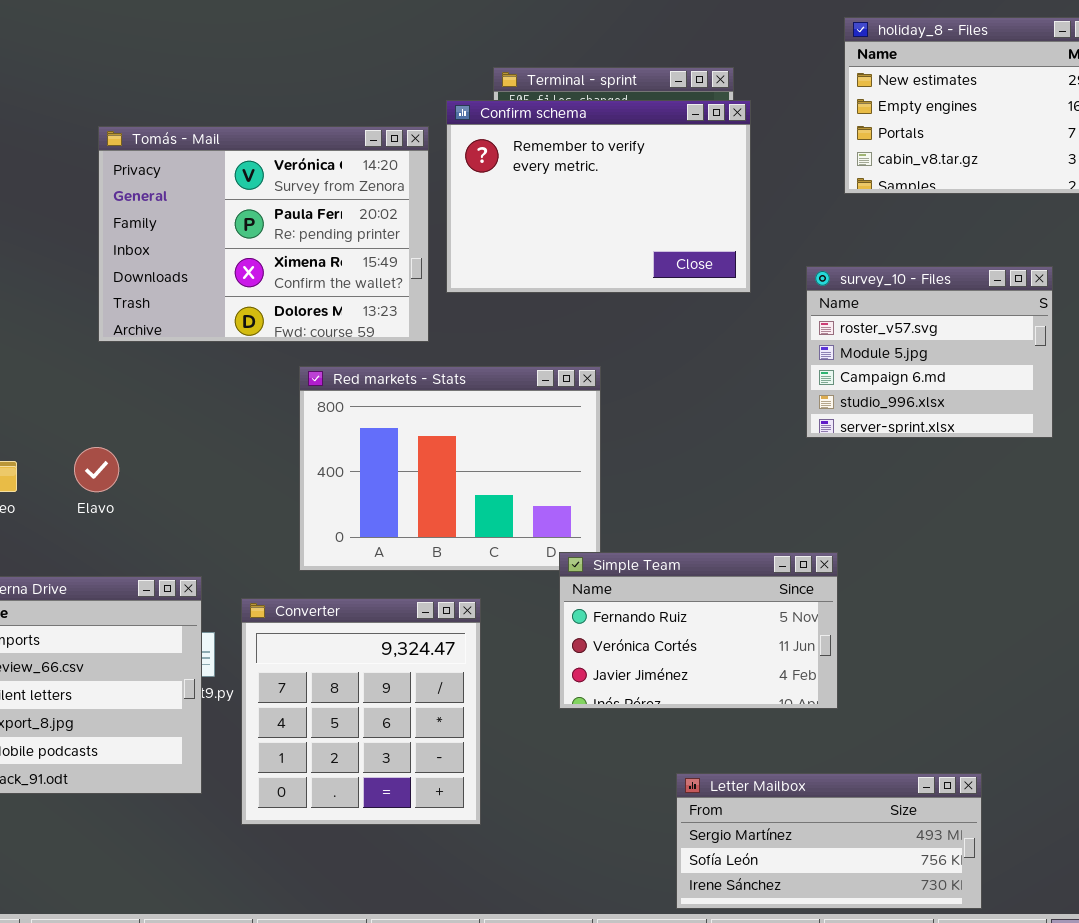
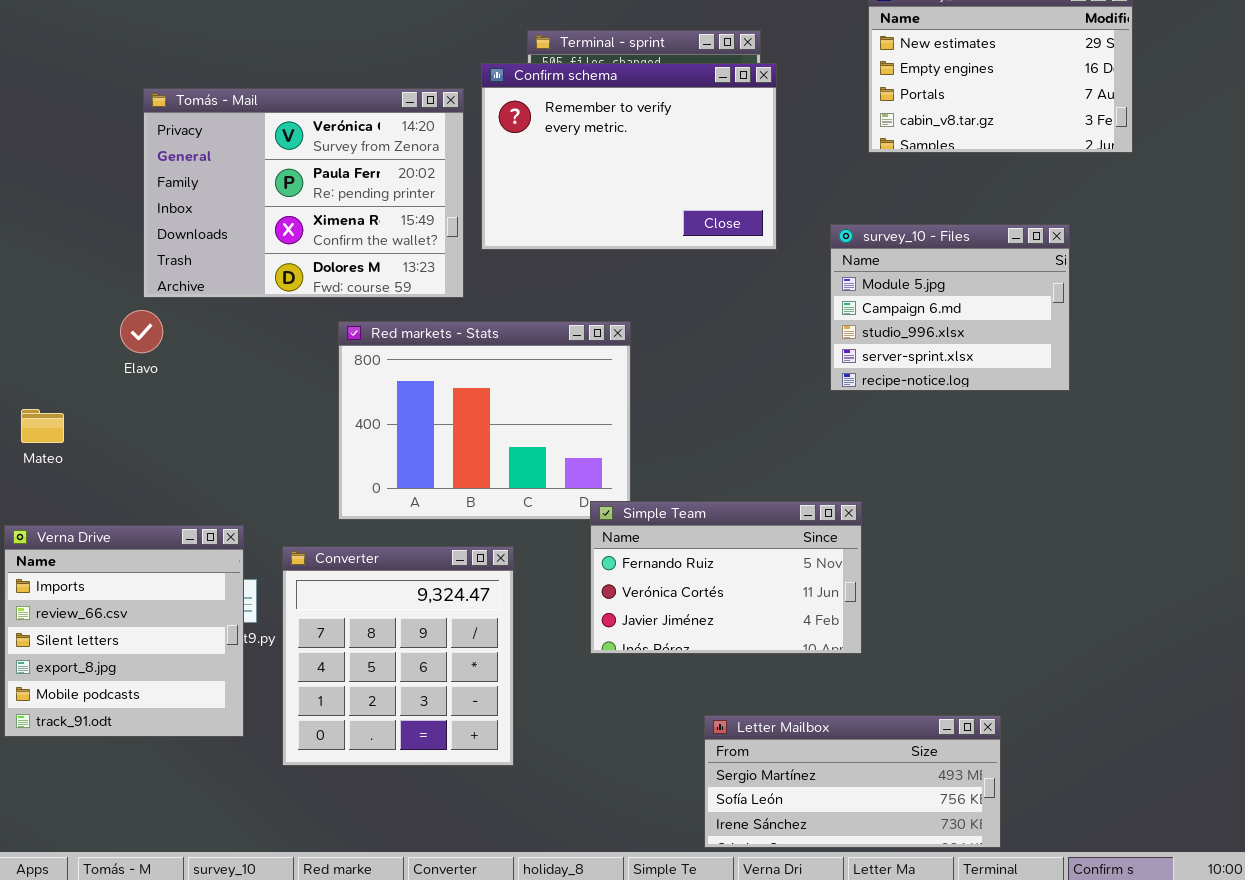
survey_10 - Files: [806,266,1053,438] -> [830,224,1070,391], scrolled down 1 row
Elavo: [74,447,119,492] -> [120,310,163,353], moved

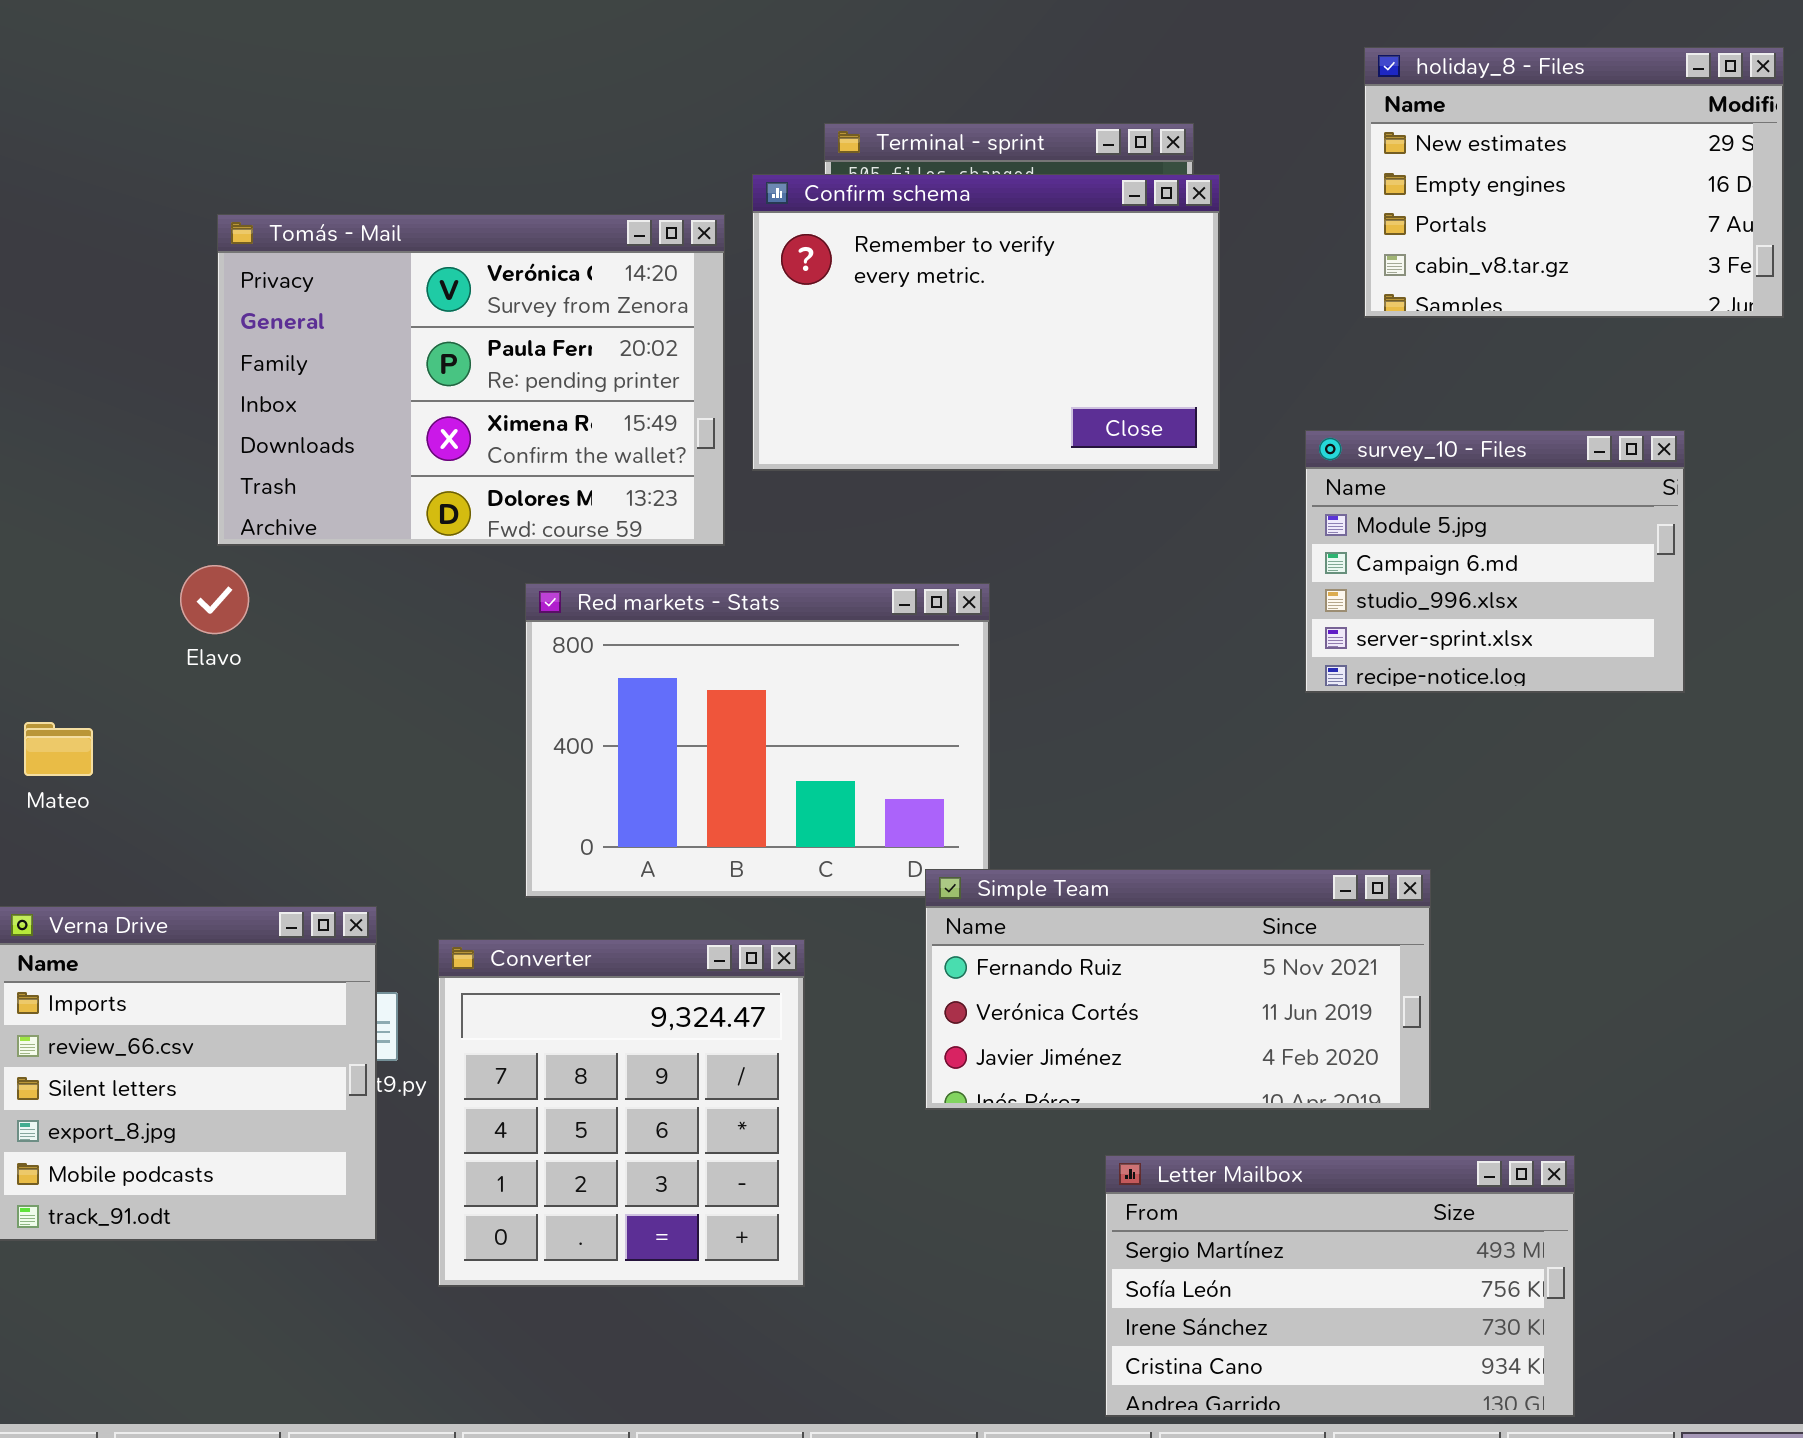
Simple Team: [590,501,862,654] -> [925,869,1431,1110], resized
Letter Mailbox: [704,715,1001,848] -> [1105,1155,1575,1417], resized

